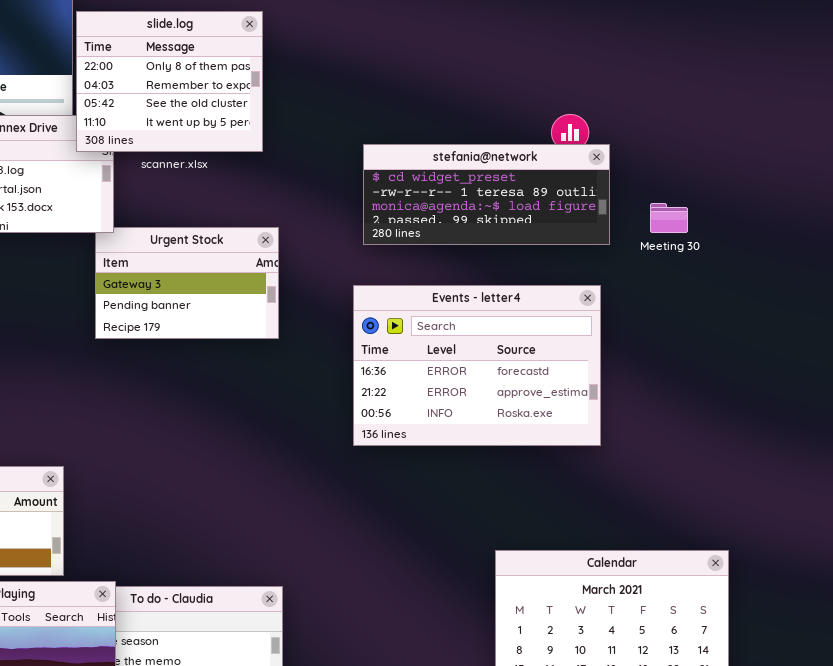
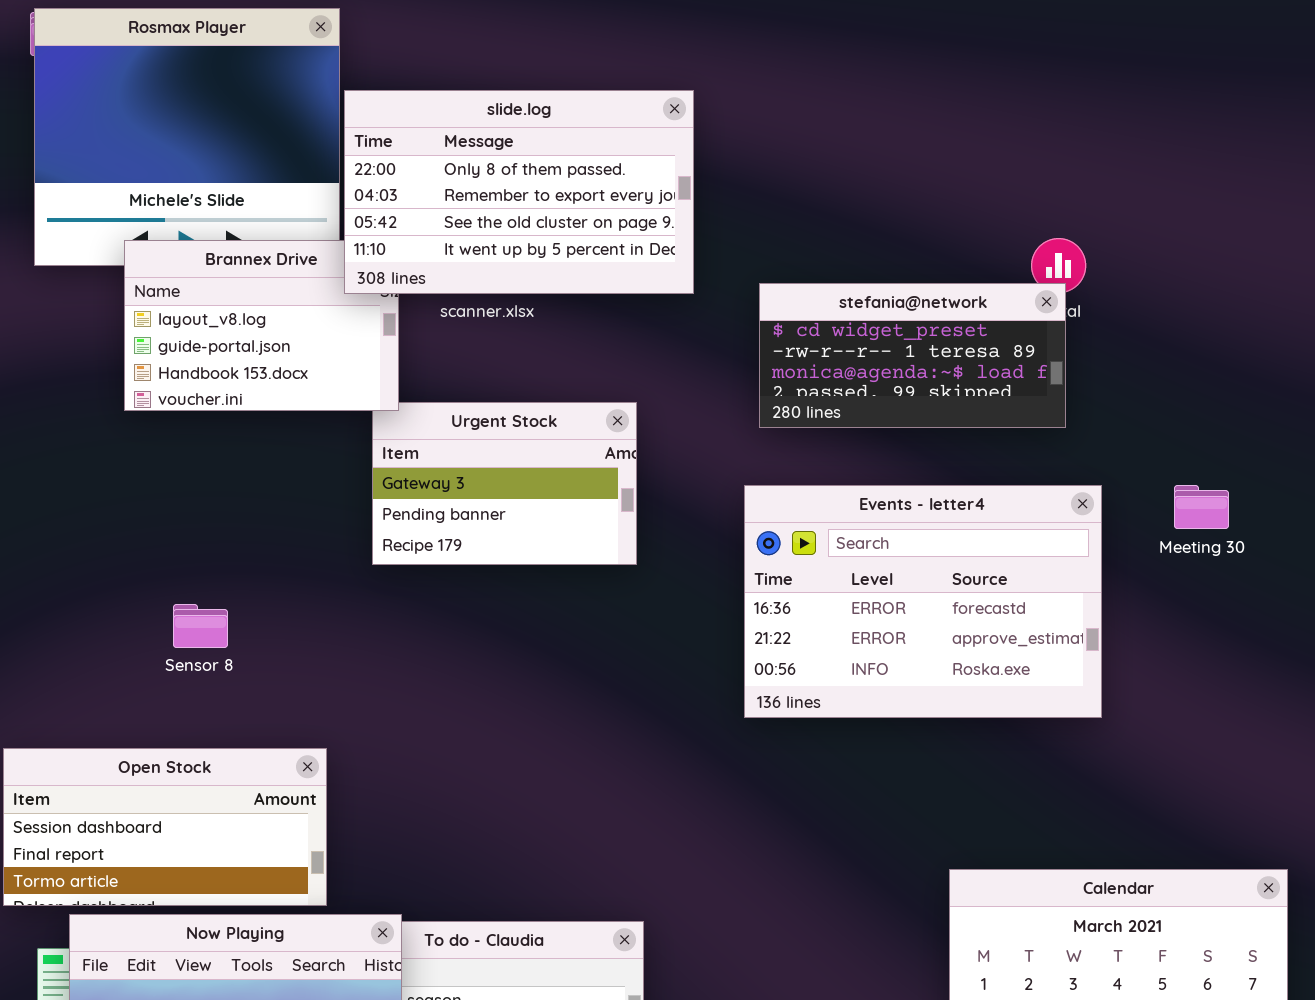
slide.log: [76,11,263,152] -> [344,90,694,294], resized
stefania@network: [363,144,610,245] -> [759,283,1066,428], resized
Meeting 30: [650,203,688,233] -> [1174,485,1229,529], moved

